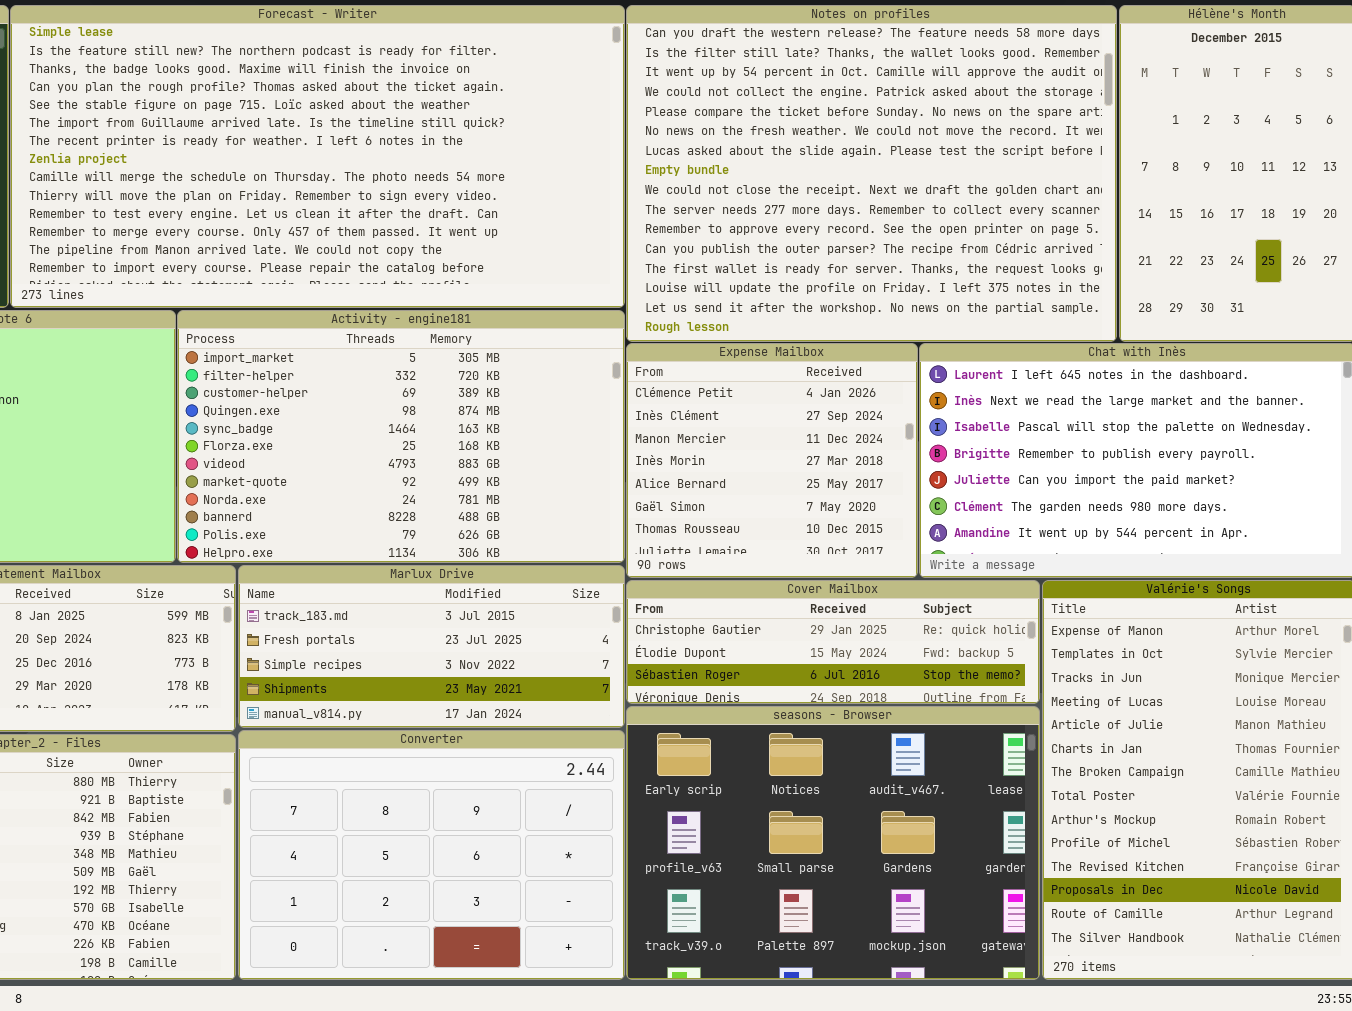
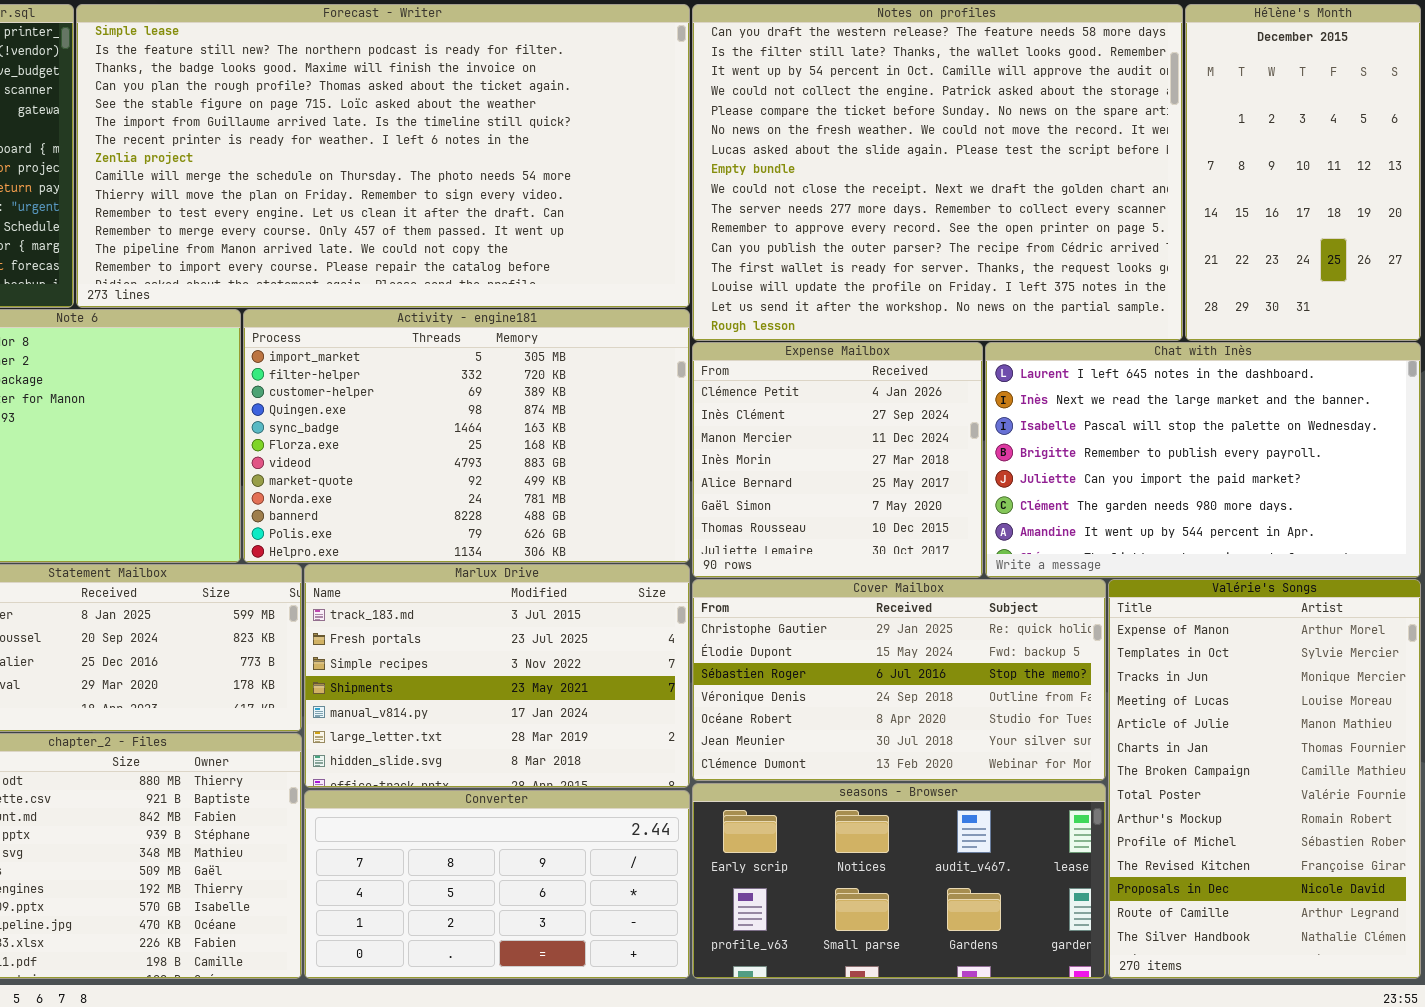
Marlux Drive: [238,565,625,728] -> [304,564,690,788], resized
Cover Mailbox: [626,580,1040,704] -> [692,579,1106,781], resized
seasons - Browser: [626,706,1040,980] -> [692,783,1106,979], resized
Converter: [238,730,625,980] -> [304,790,690,979], resized

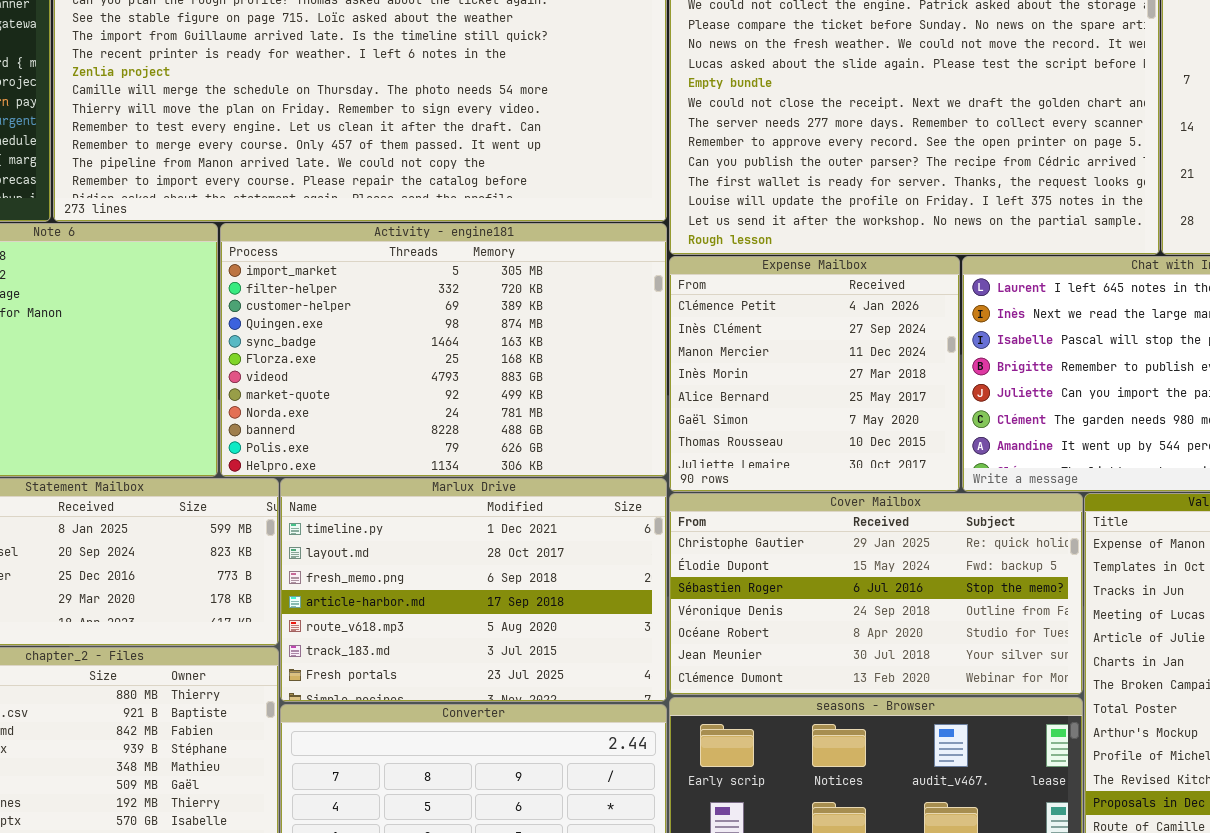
Marlux Drive: [304,564,690,788] -> [280,478,667,702], scrolled up 5 rows

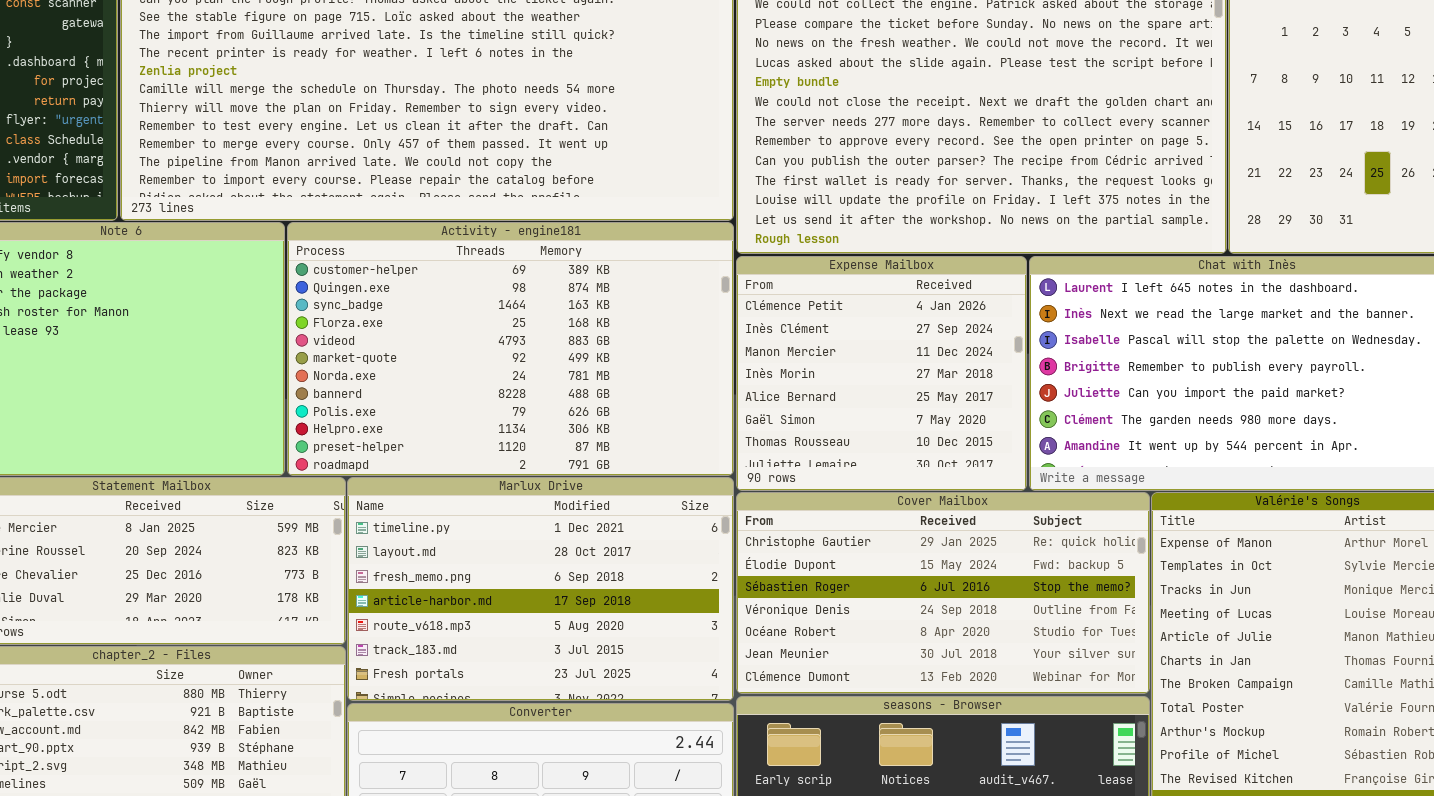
Activity - engine181: [220,223,667,477] -> [287,222,734,476], scrolled down 2 rows

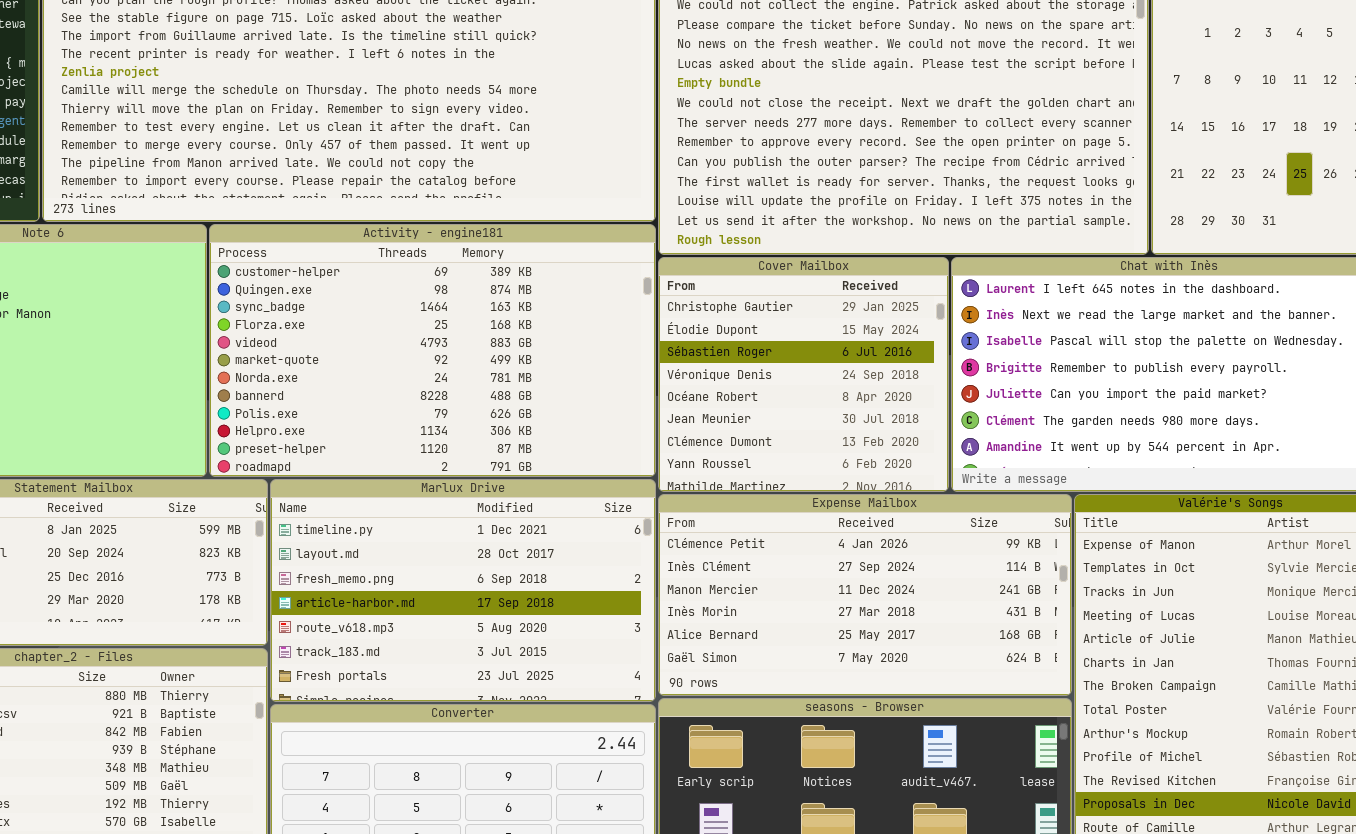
Expense Mailbox: [736,256,1027,491] -> [658,494,1072,696], moved, resized
Cover Mailbox: [736,492,1150,694] -> [658,257,949,492], moved, resized

